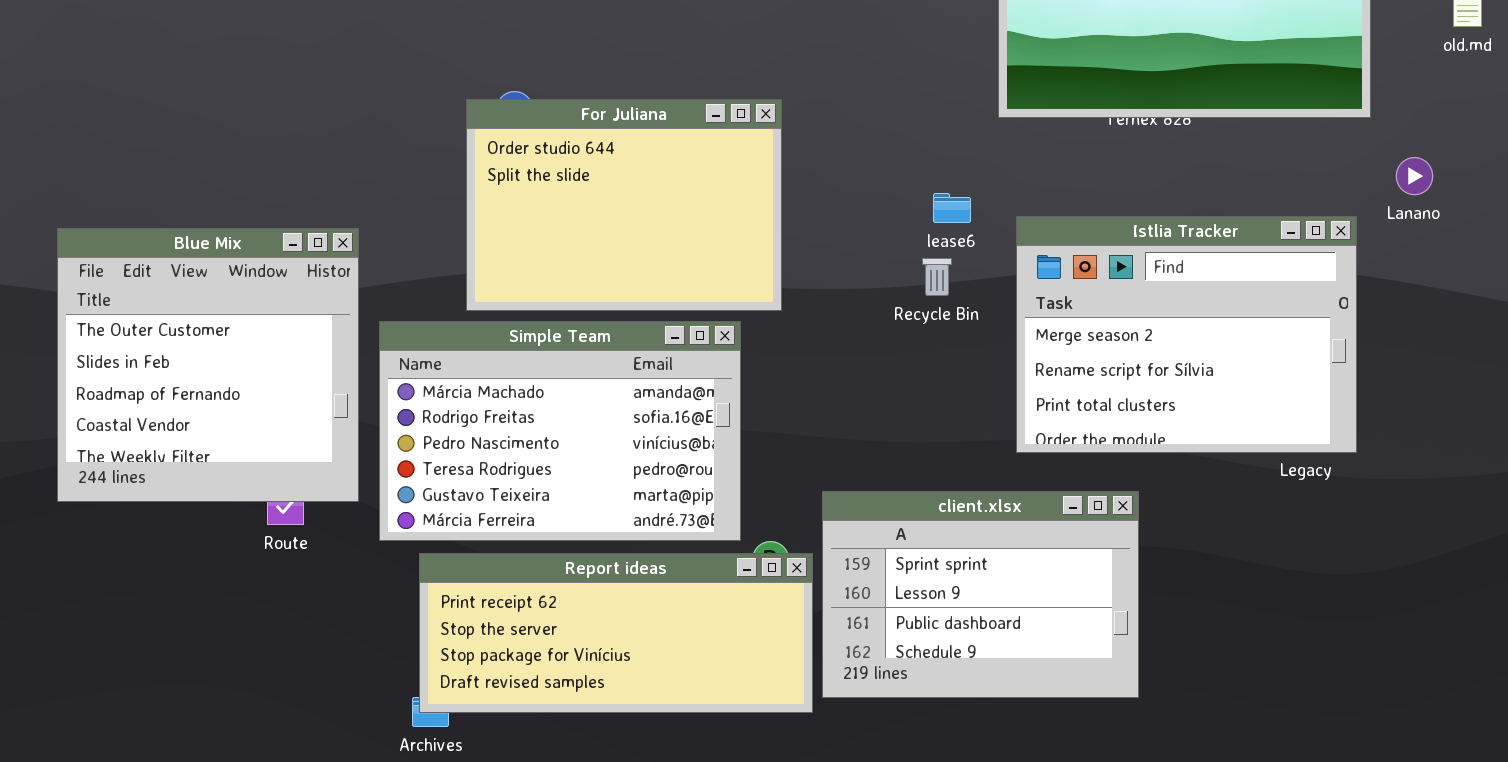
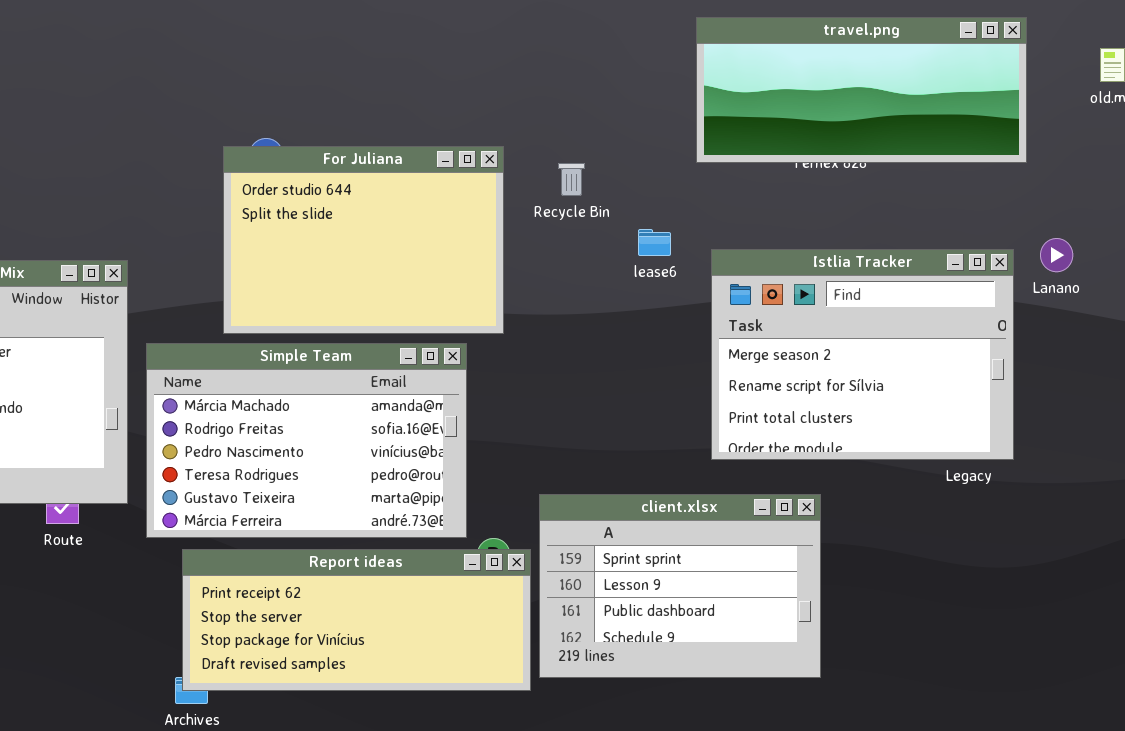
Lanano: [1396,157,1433,195] -> [1040,238,1073,272], moved
Recycle Bin: [922,258,952,296] -> [558,163,585,196], moved

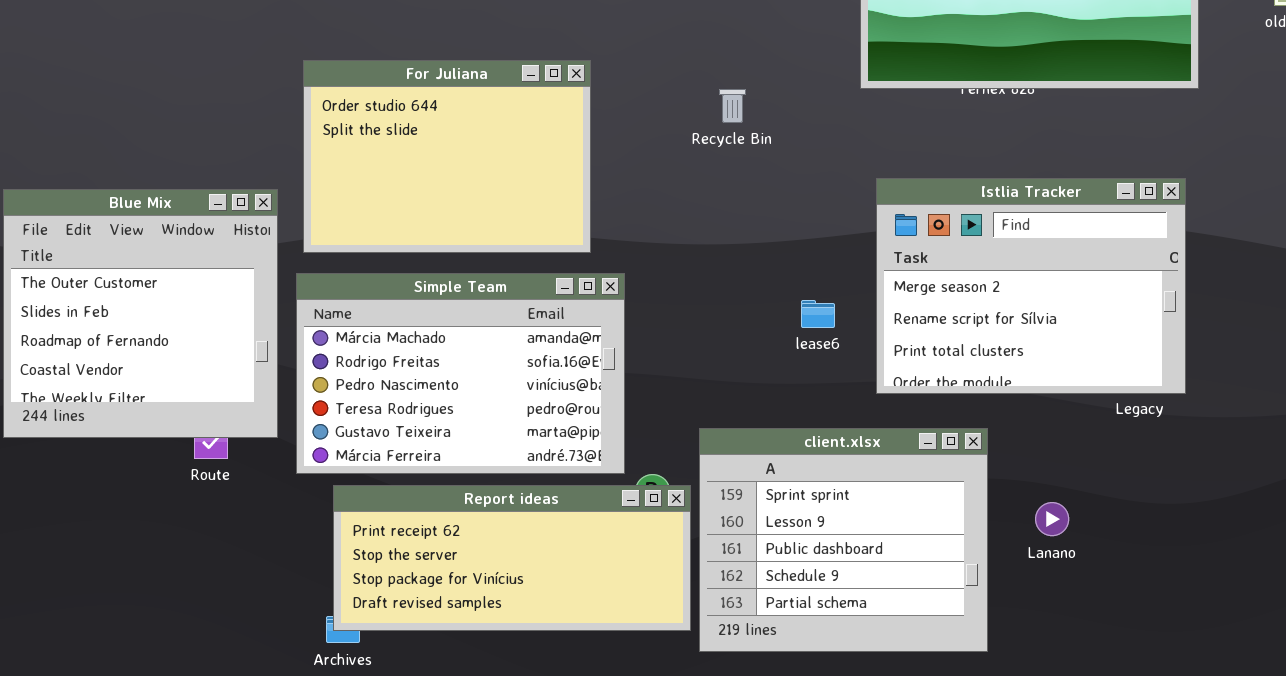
For Juliana: [223,146,504,334] -> [303,60,591,253], moved
lease6: [638,229,671,256] -> [801,300,835,328], moved
Lanano: [1040,238,1073,272] -> [1035,502,1069,536], moved
client.xlsx: [539,494,821,678] -> [699,428,988,652], resized

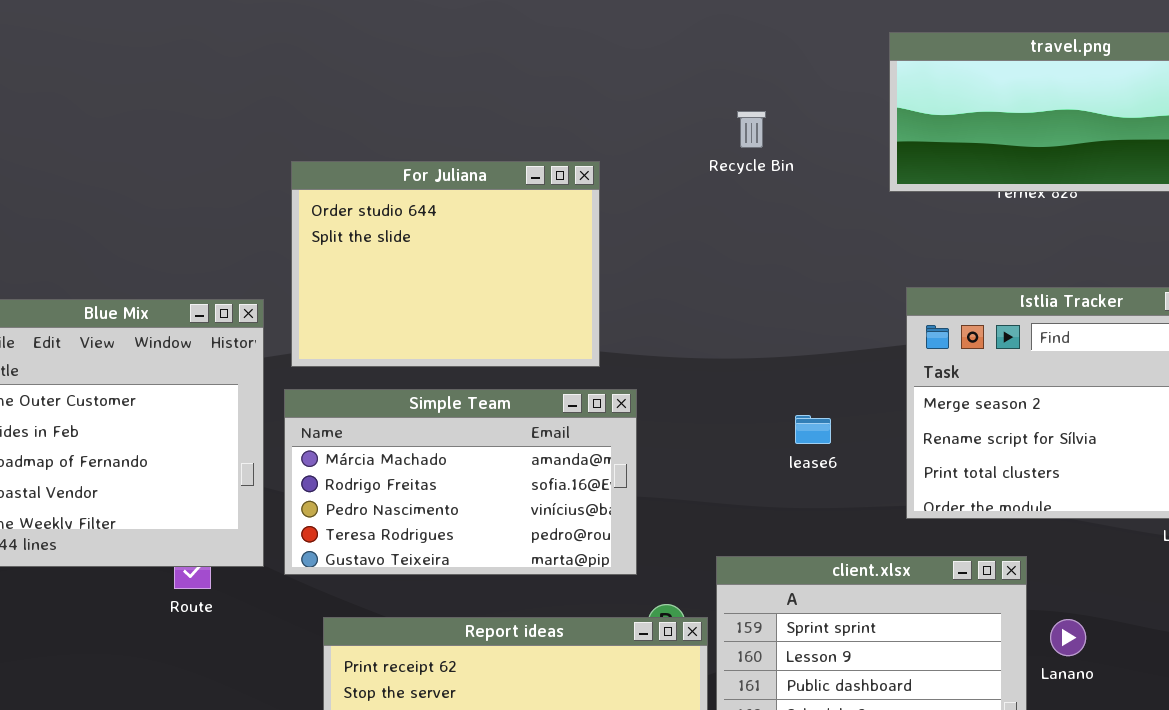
Recycle Bin: [719,89,746,123] -> [737,111,766,148], moved
Simple Team: [296,273,625,474] -> [284,389,637,575], resized
lease6: [801,300,835,328] -> [795,415,831,444], moved
Lanano: [1035,502,1069,536] -> [1050,619,1086,656], moved

